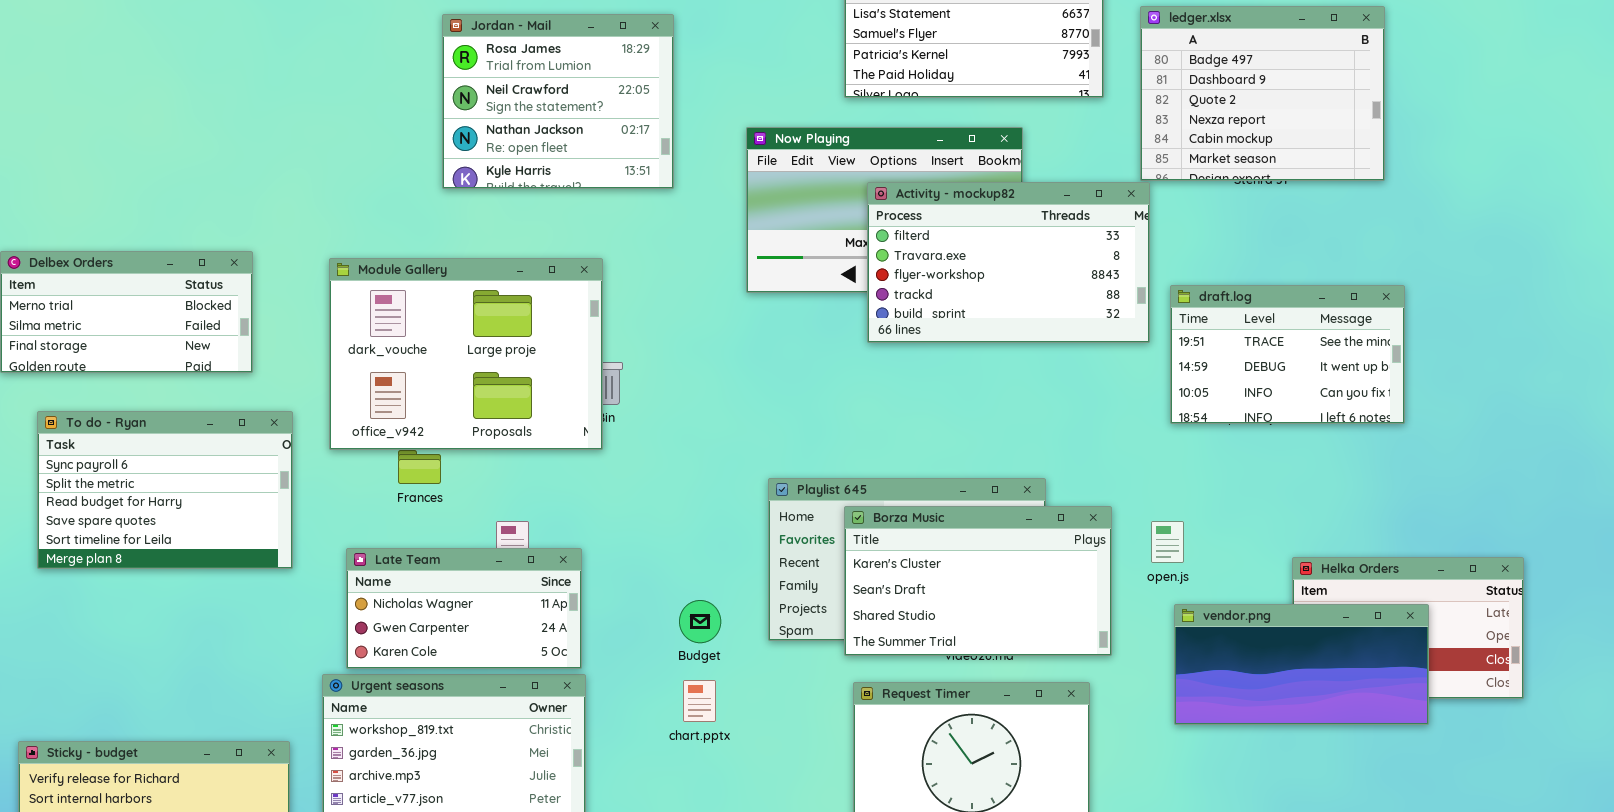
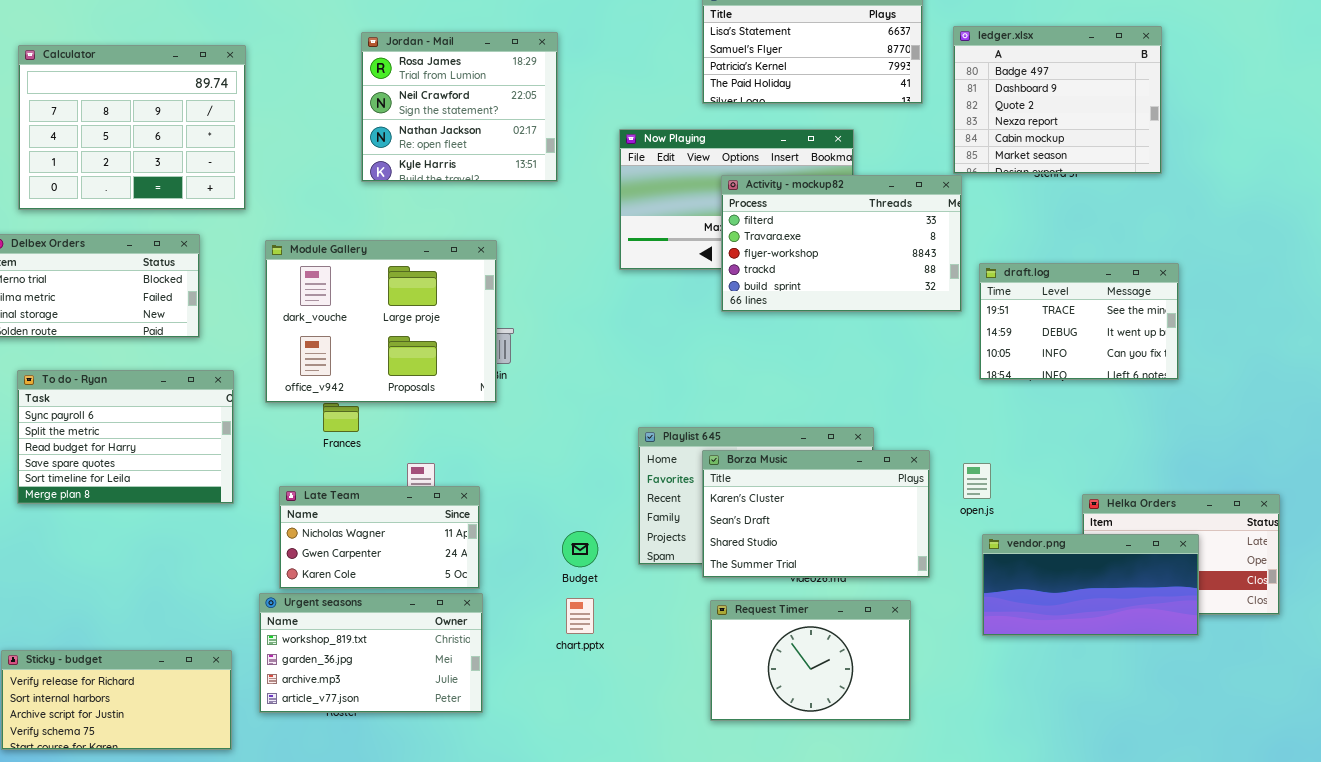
Calculator: none -> [18,45,246,210], opened

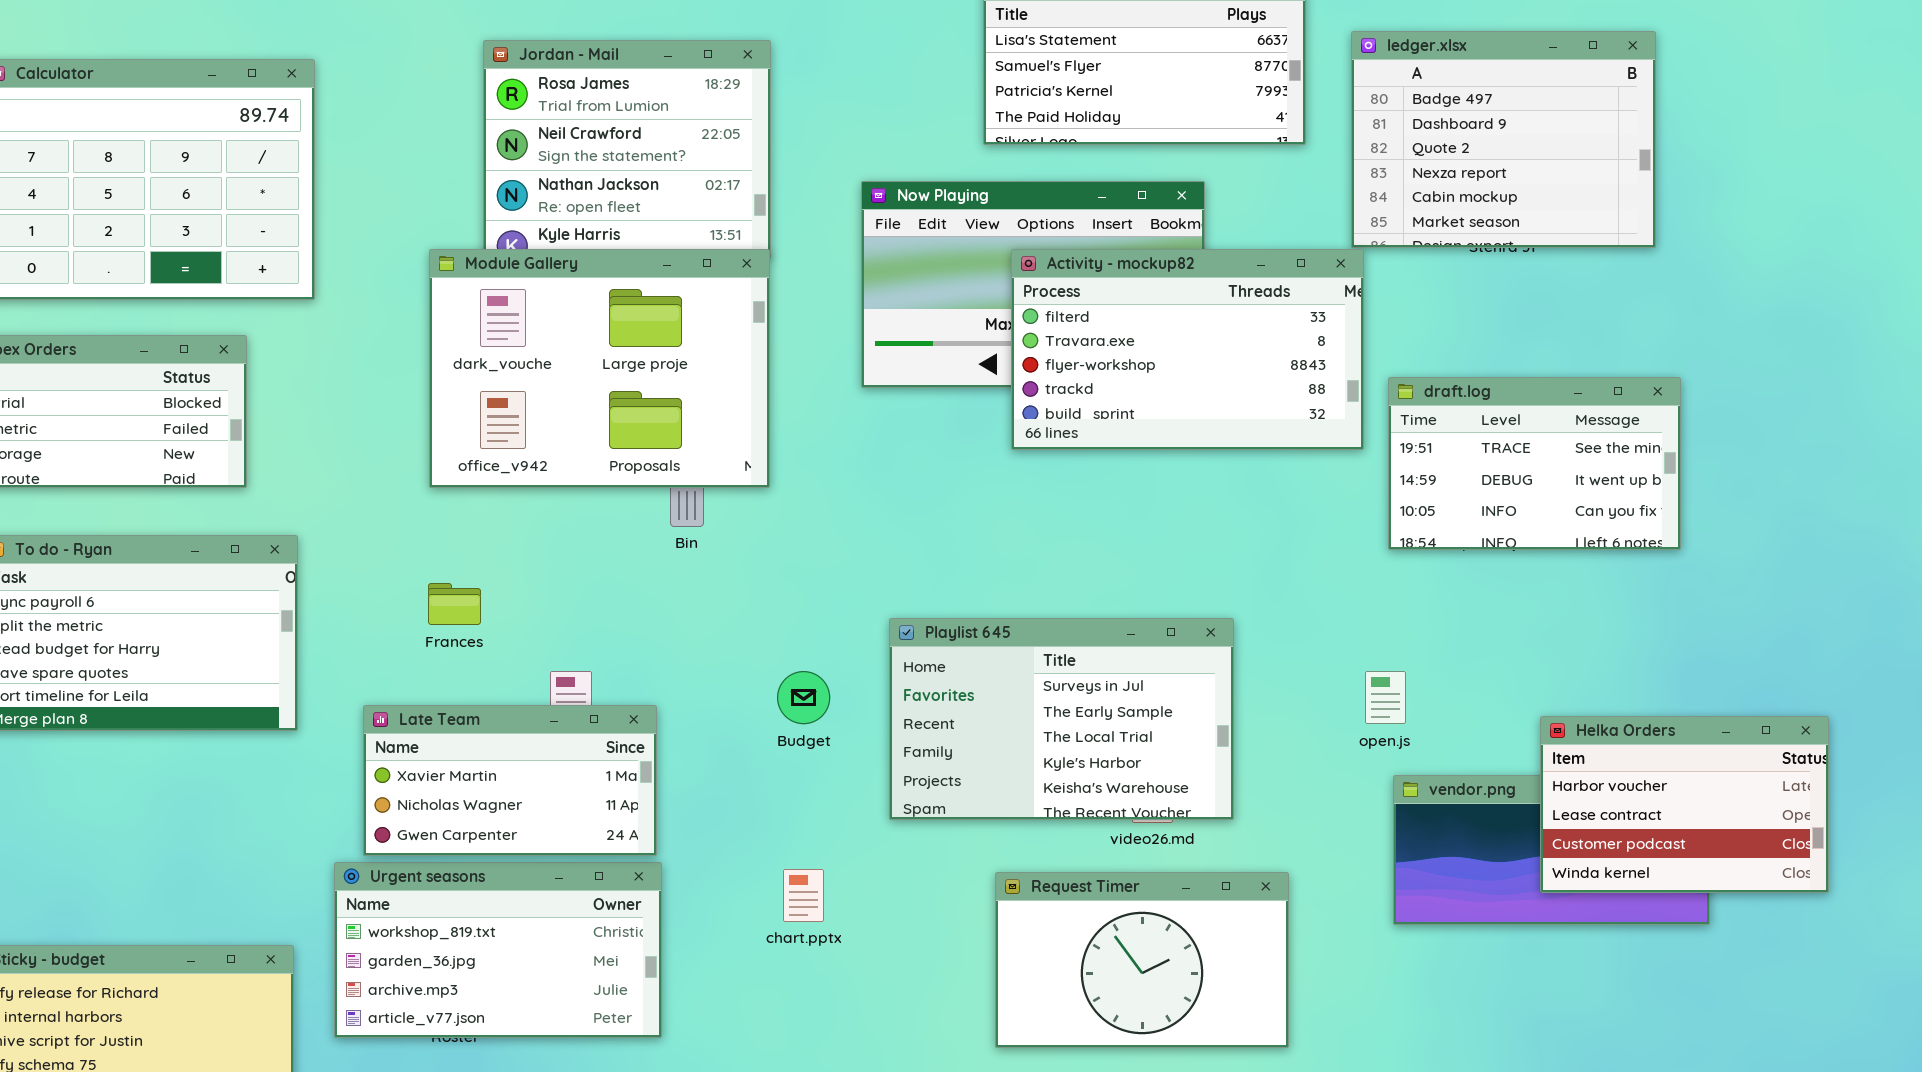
Module Gallery: [265,240,497,403] -> [429,249,770,488], moved
Borza Music: [702,450,930,578] -> none, closed
Late Team: [279,486,480,589] -> [363,705,657,856], scrolled up 1 row
Helka Orders: [1082,494,1280,615] -> [1540,716,1829,893], raised
Budget: [562,531,598,567] -> [777,671,830,724], moved

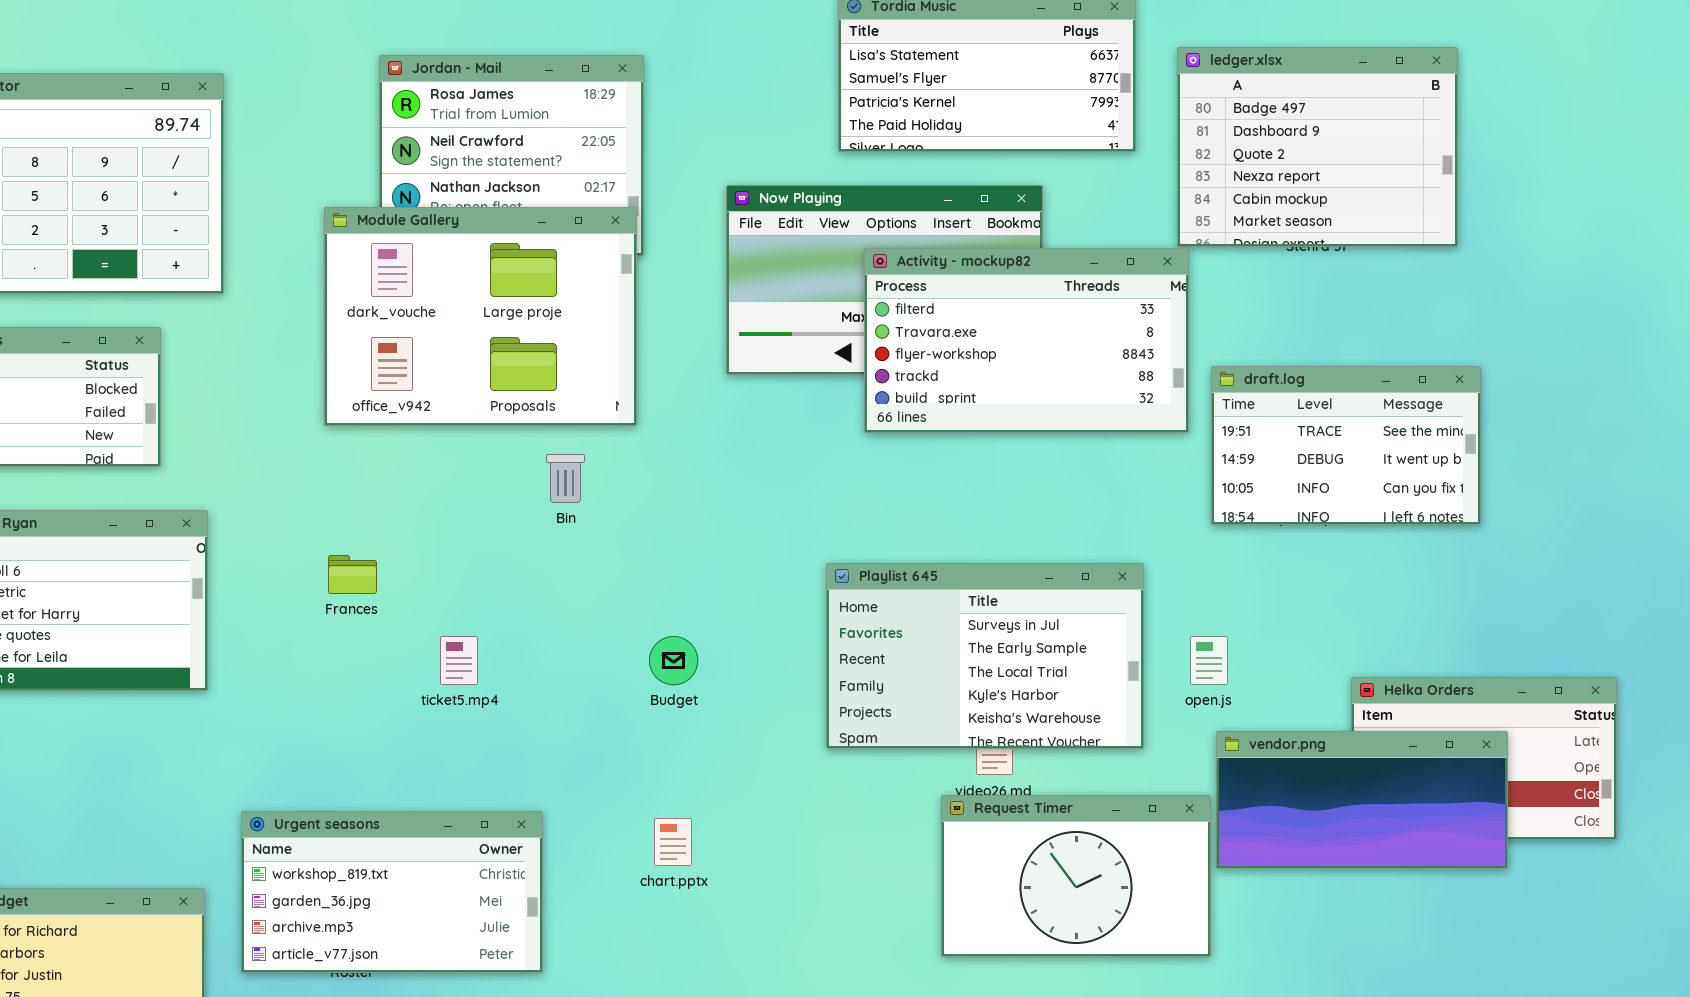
Module Gallery: [429,249,770,488] -> [324,207,637,426], moved
Playlist 645: [889,618,1234,820] -> [826,563,1144,749], moved
Late Team: [363,705,657,856] -> none, closed
vendor.png: [1393,775,1710,925] -> [1216,731,1508,869], raised
Request Timer: [995,872,1289,1048] -> [941,795,1211,957], moved

